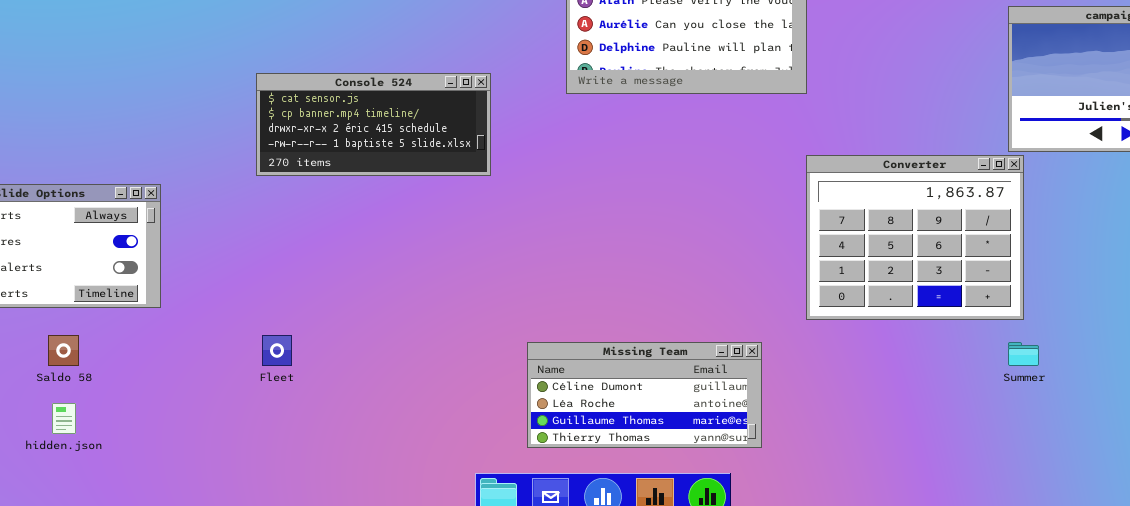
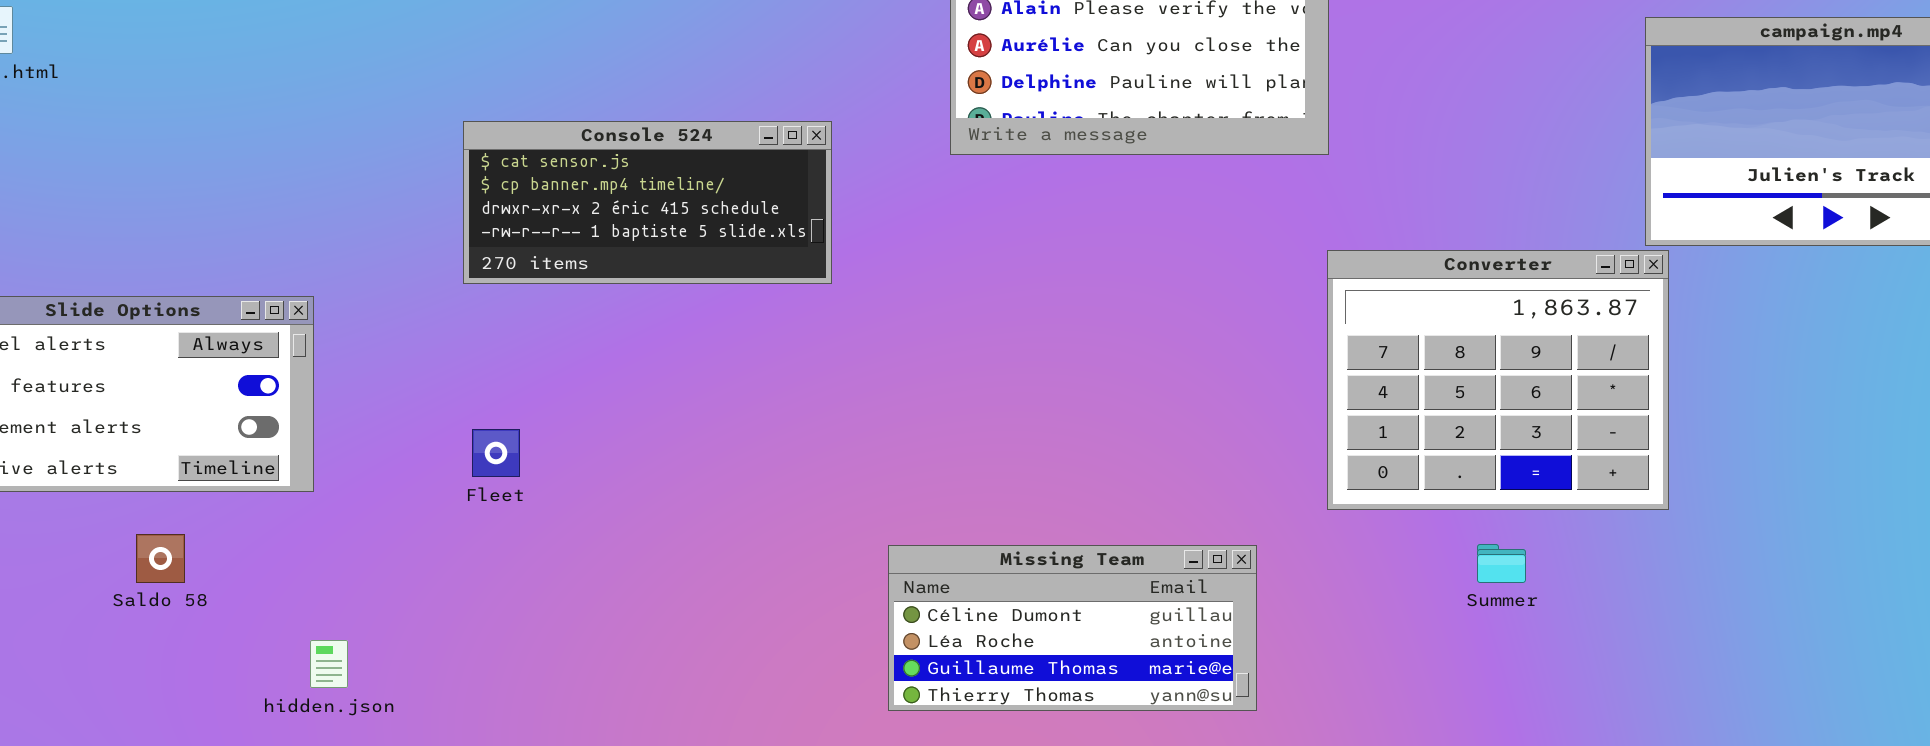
Fleet: [262,335,292,366] -> [472,429,520,477], moved
Summer: [1008,342,1039,366] -> [1477,544,1526,583], moved
hidden.json: [52,403,76,434] -> [310,640,348,688], moved

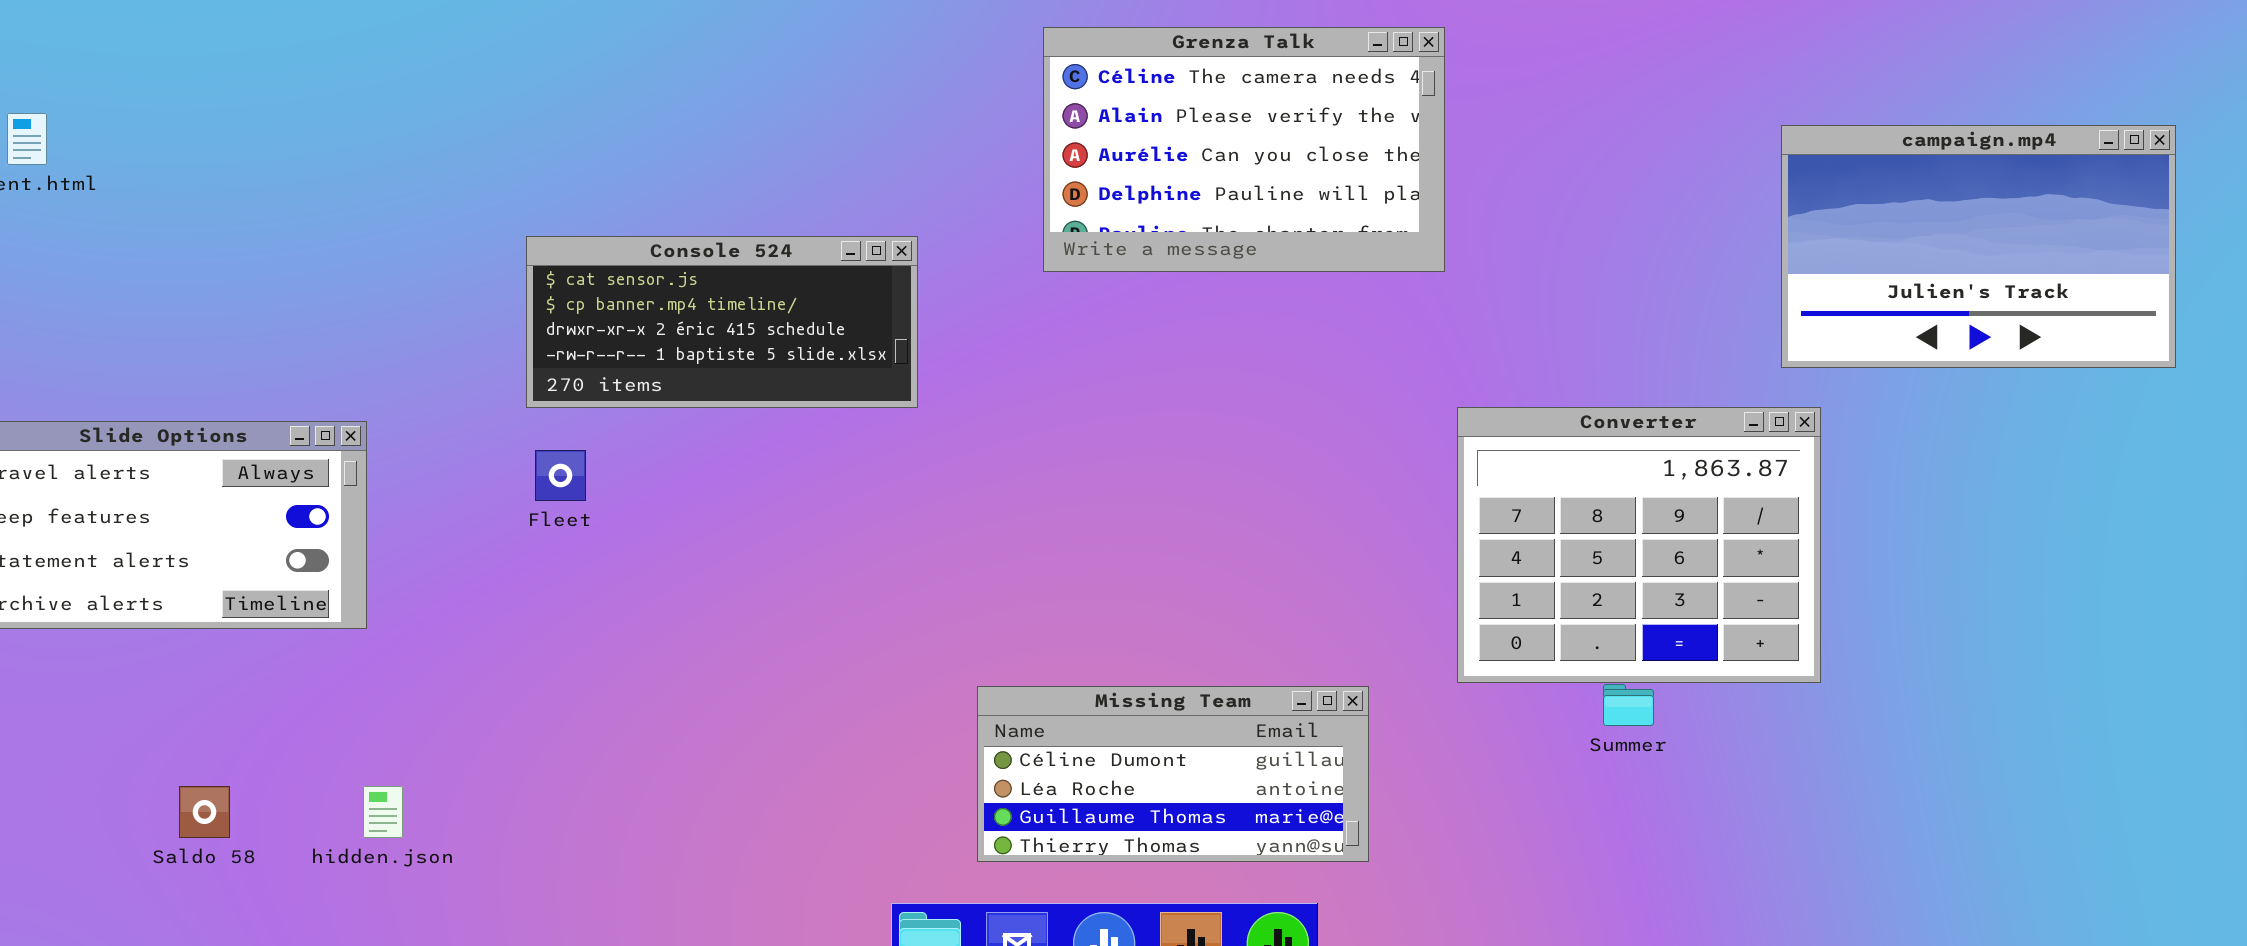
Converter: [1327,250,1669,510] -> [1457,407,1821,683], moved
Fleet: [472,429,520,477] -> [535,450,586,501], moved
Saldo 58: [136,534,185,583] -> [179,786,230,838], moved

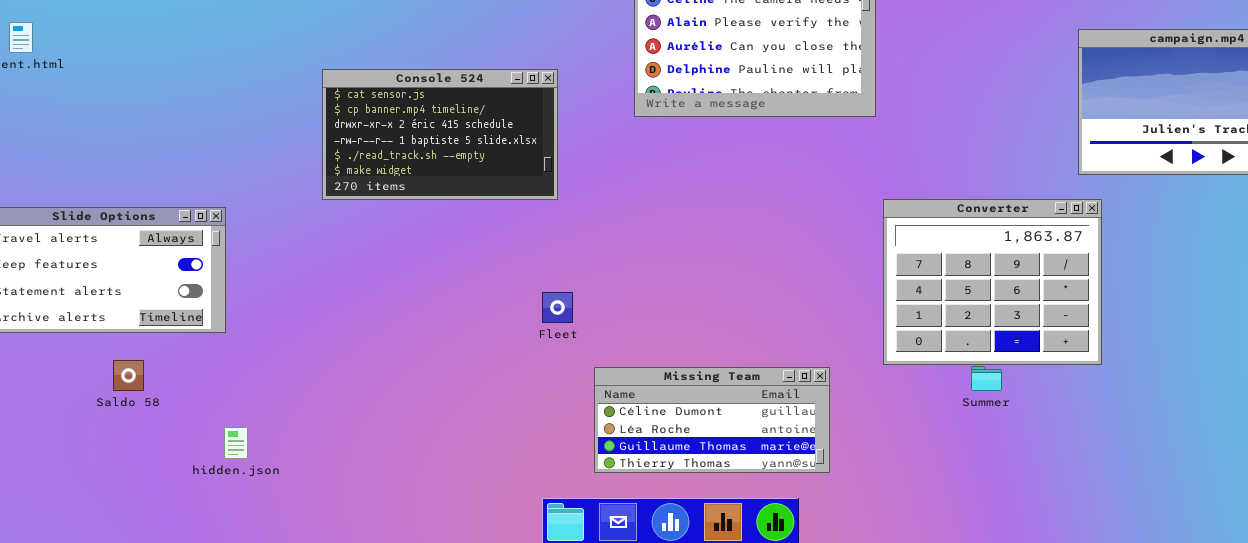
Console 524: [526,236,918,408] -> [322,69,558,200], resized
Fleet: [535,450,586,501] -> [542,292,573,323], moved
Saldo 58: [179,786,230,838] -> [113,360,144,391], moved

